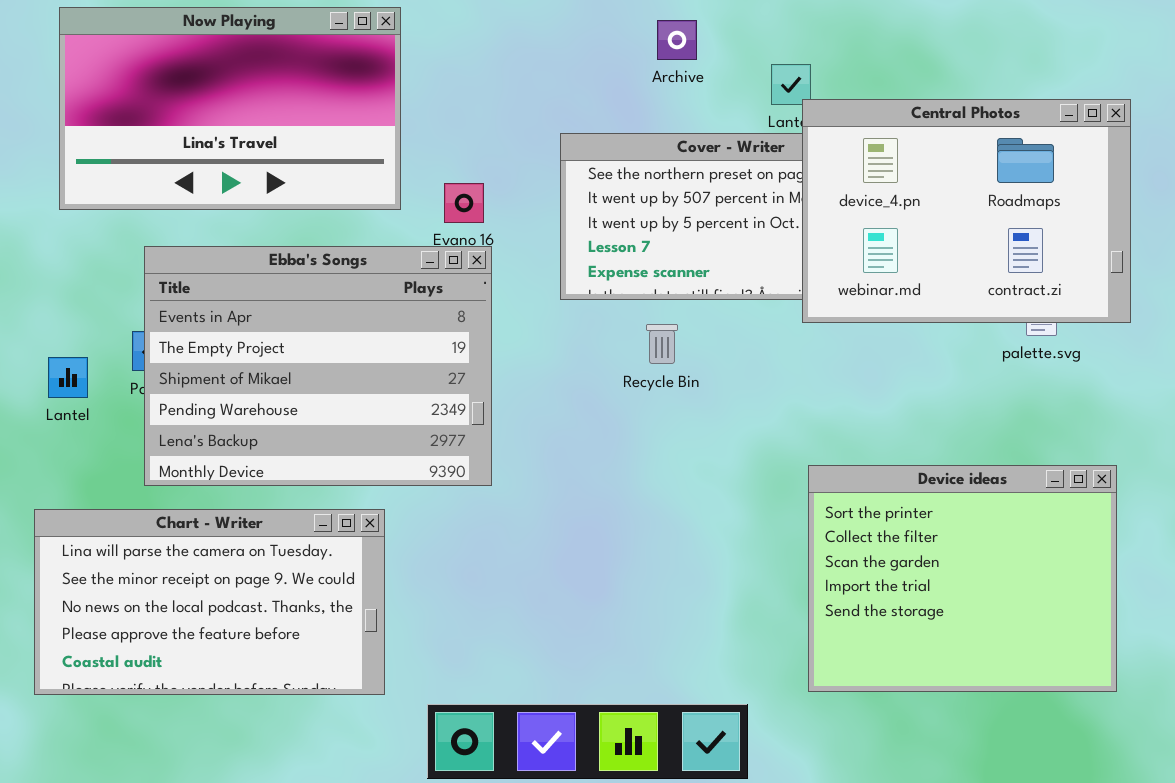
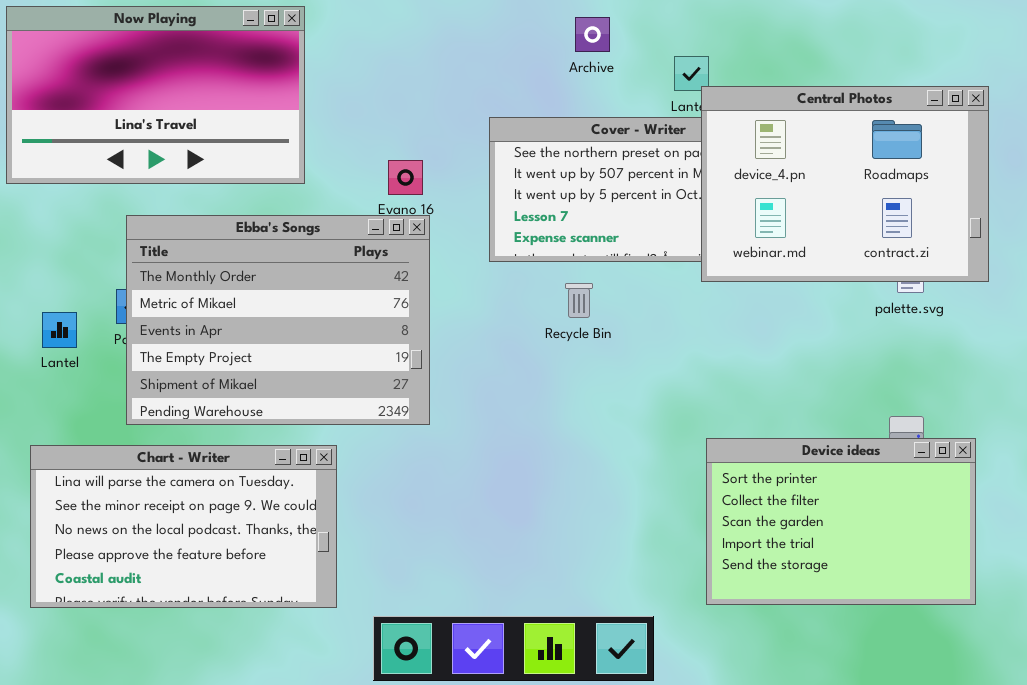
Now Playing: [59,7,401,210] -> [6,6,305,184], moved
Ebba's Songs: [144,246,492,486] -> [126,215,430,425], scrolled up 2 rows
Device ideas: [808,465,1117,692] -> [706,438,976,605], resized

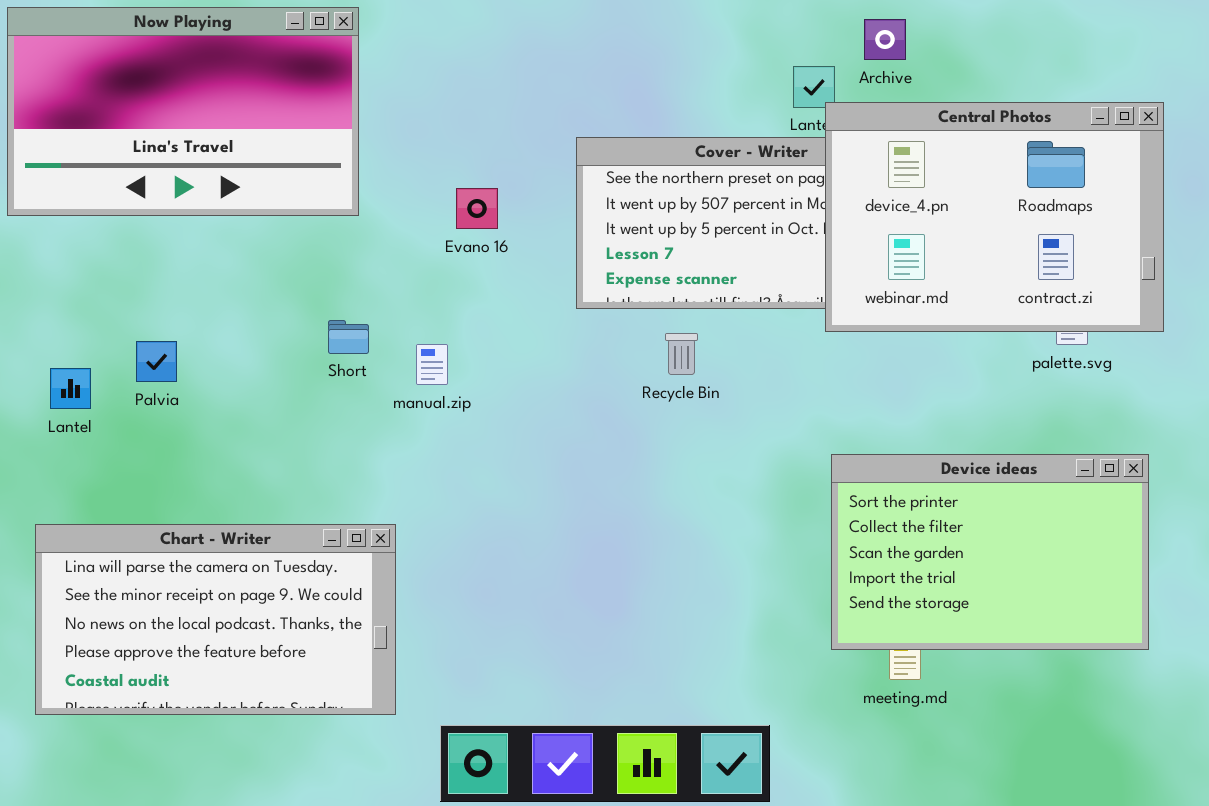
Archive: [575,17,610,52] -> [864,19,906,60], moved
Ebba's Songs: [126,215,430,425] -> none, closed
Device ideas: [706,438,976,605] -> [831,454,1149,650], moved

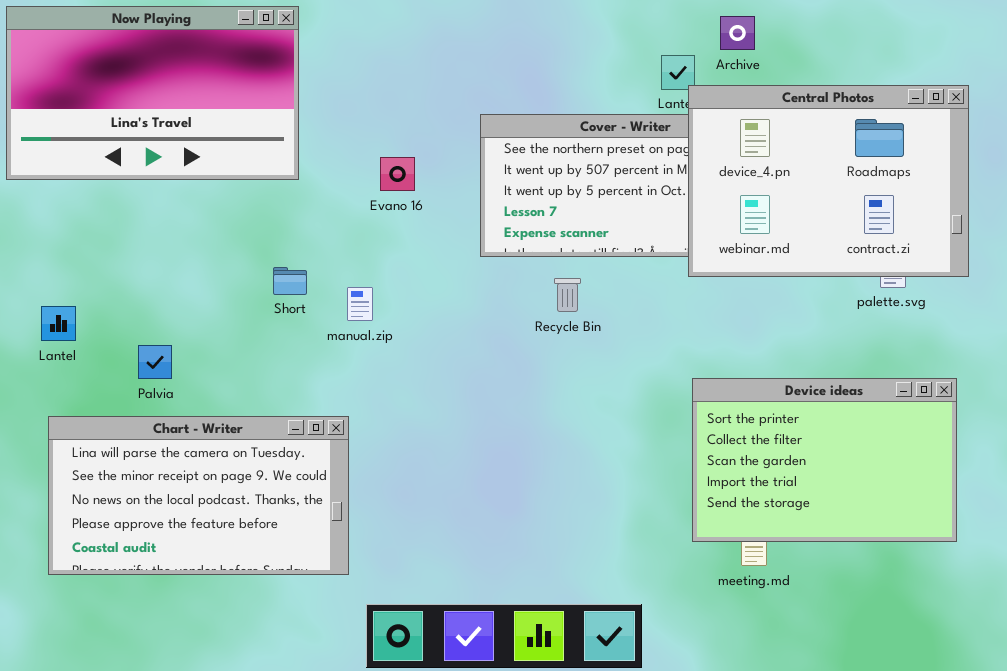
Palvia: [136,341,177,382] -> [138,345,172,379], moved
Chart - Writer: [35,524,396,715] -> [48,416,349,575], moved

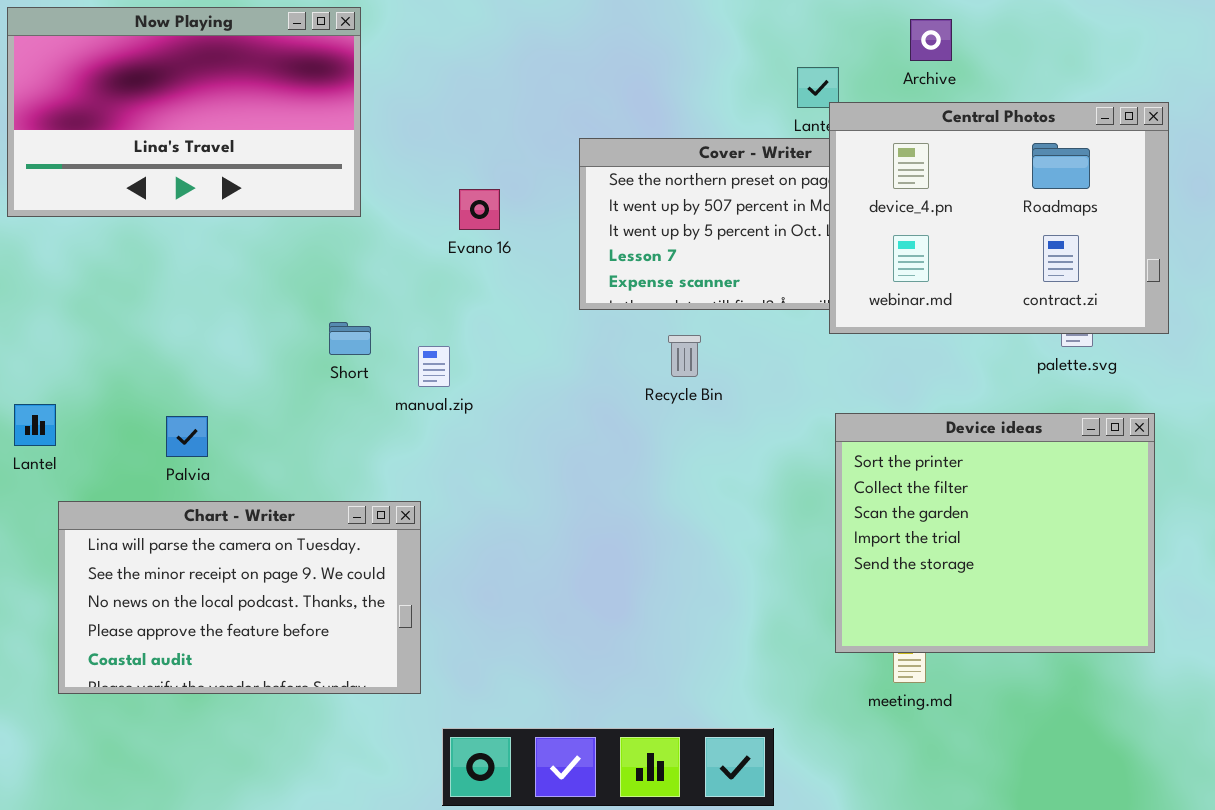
Archive: [720,16,755,50] -> [910,19,952,61], moved
Lantel: [41,306,76,341] -> [14,404,56,446], moved
Device ideas: [692,378,957,542] -> [835,413,1155,653], resized

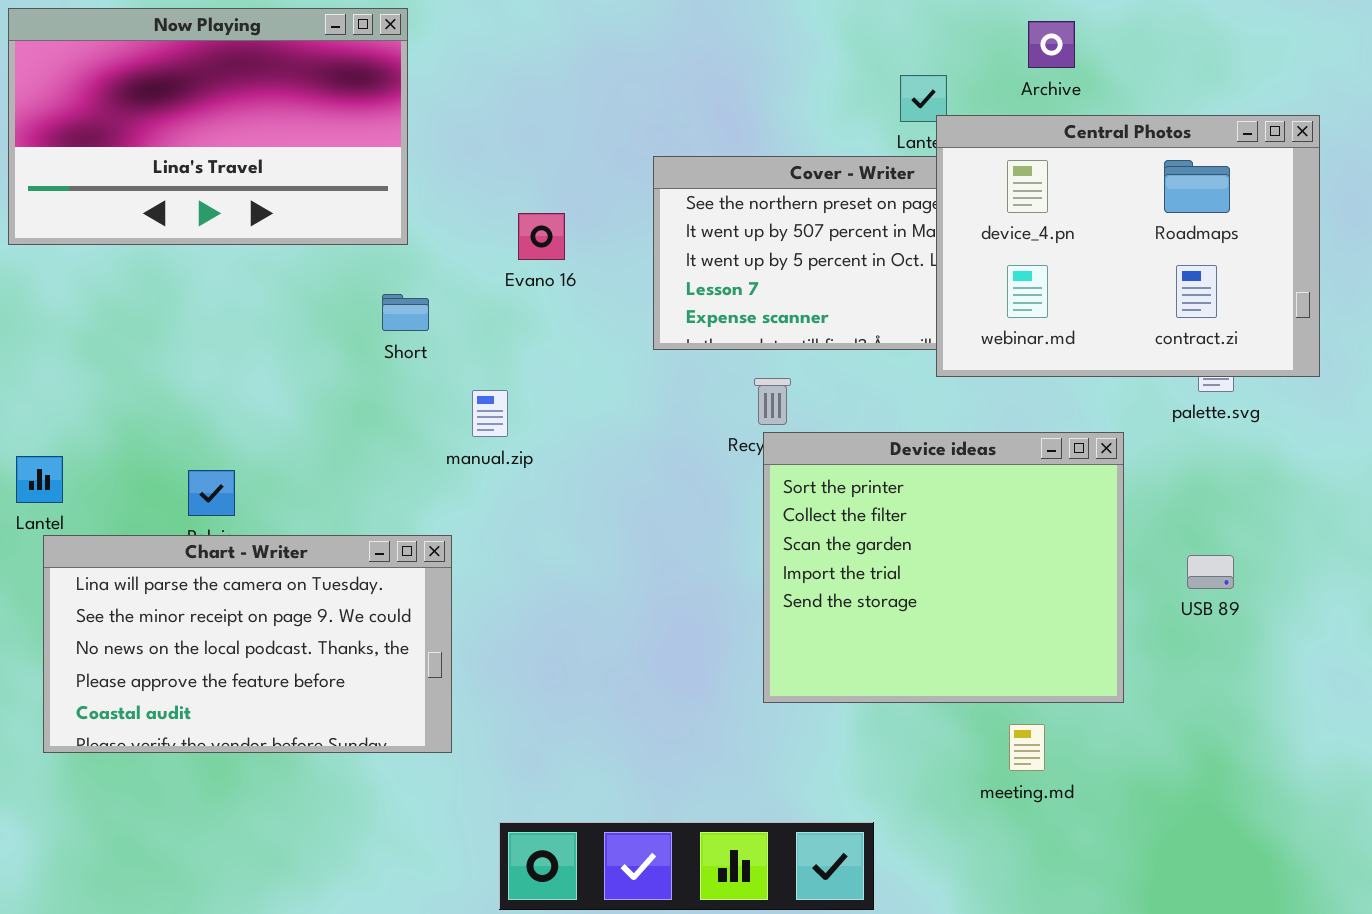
Short: [329,322,371,355] -> [382,294,429,331], moved
Device ideas: [835,413,1155,653] -> [763,432,1124,703], moved
Chart - Writer: [58,501,421,694] -> [43,535,452,753], moved

